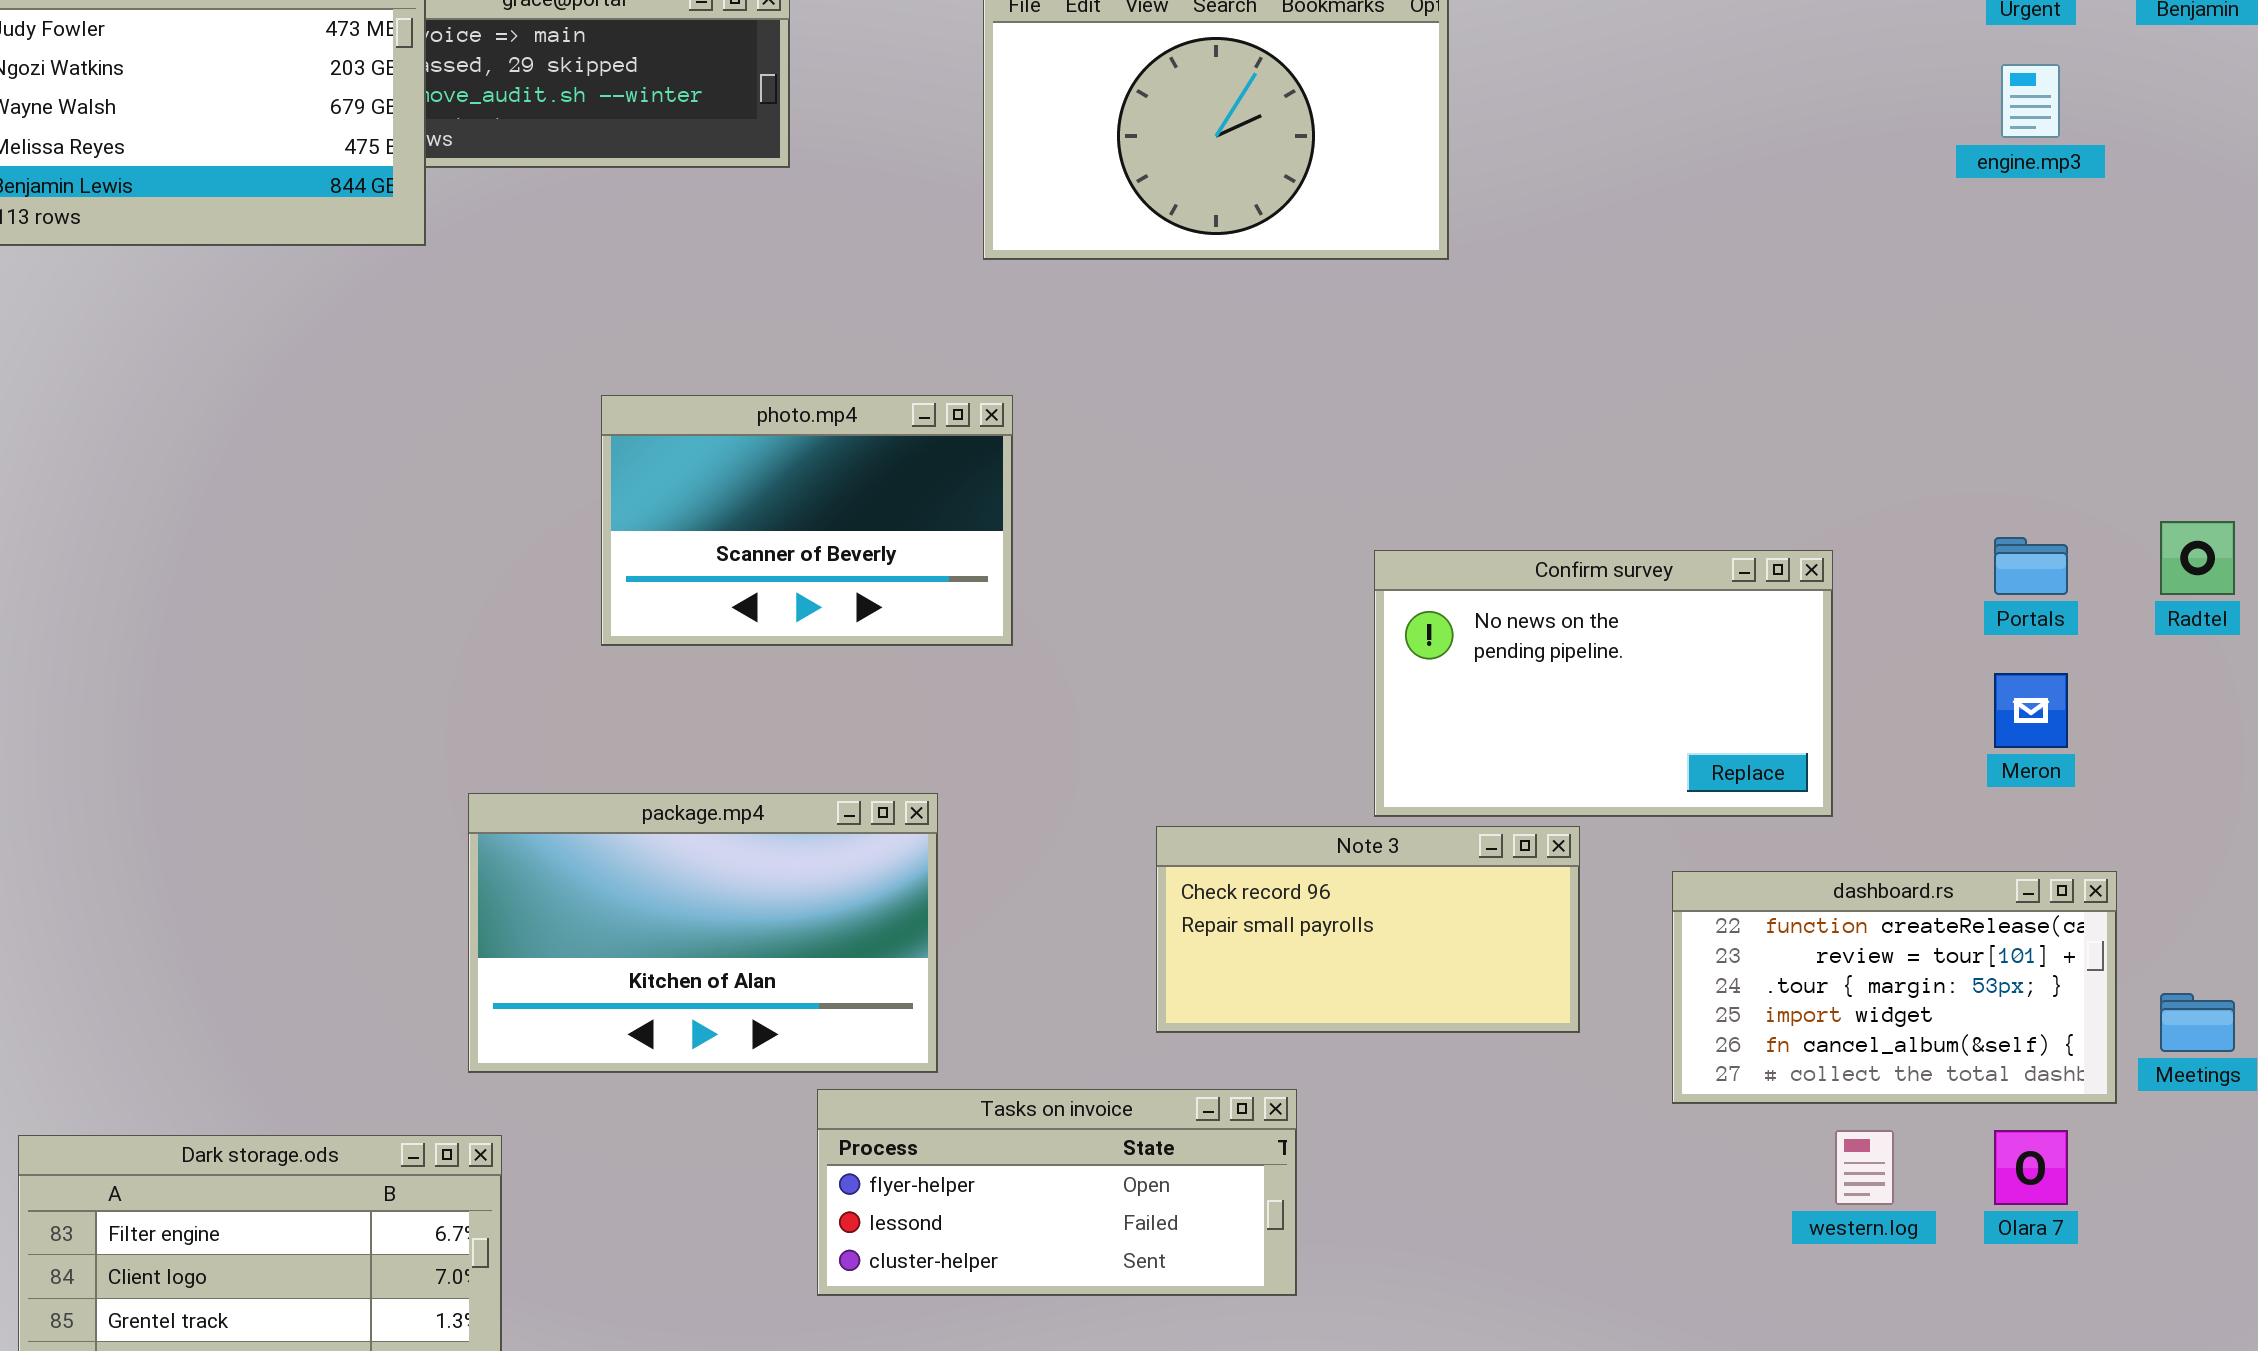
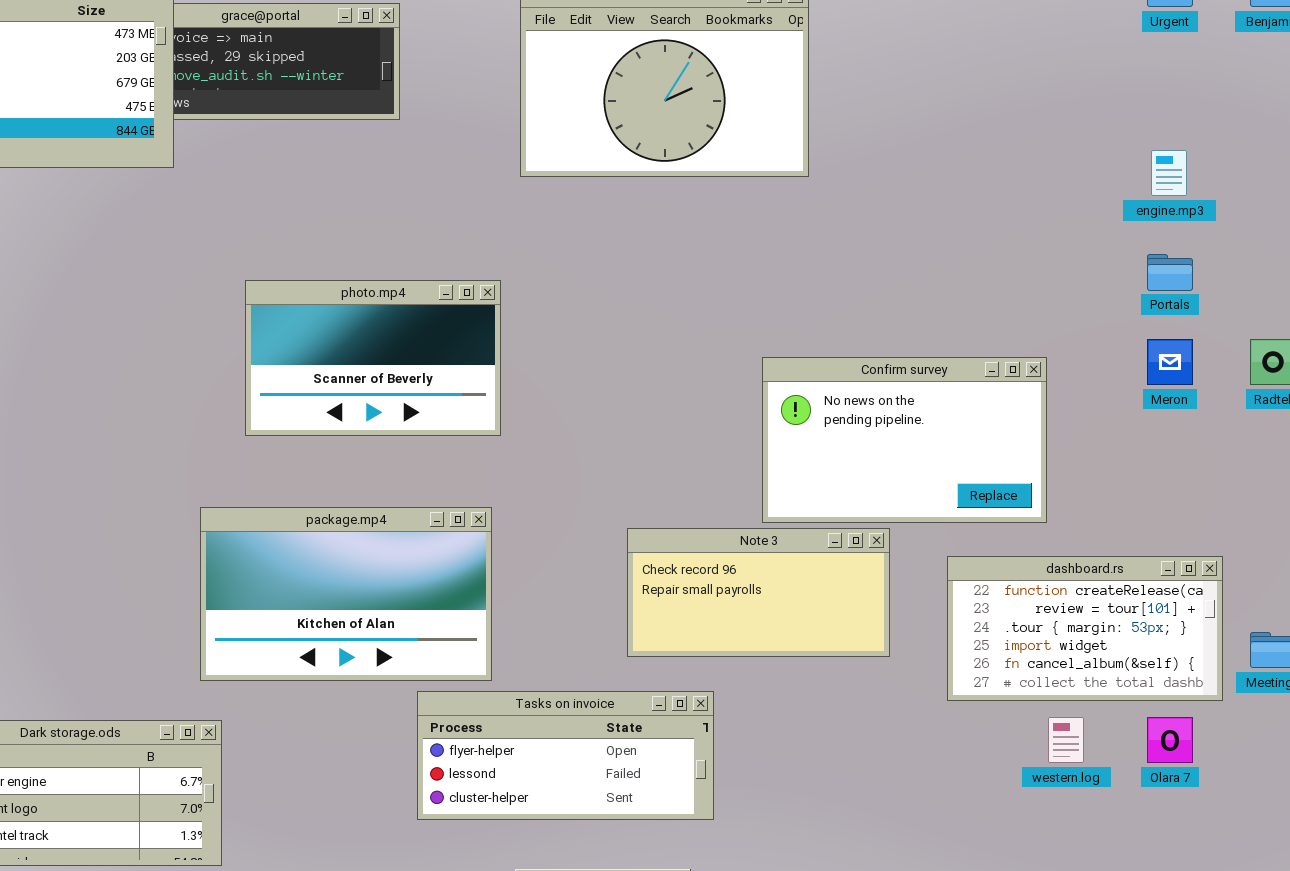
engine.mp3: [2001,64,2060,138] -> [1151,150,1187,196], moved
photo.mp4: [601,395,1013,646] -> [245,280,501,436], moved
Portals: [1994,537,2068,595] -> [1147,254,1193,291], moved
Meron: [1994,673,2068,748] -> [1147,339,1193,385], moved

